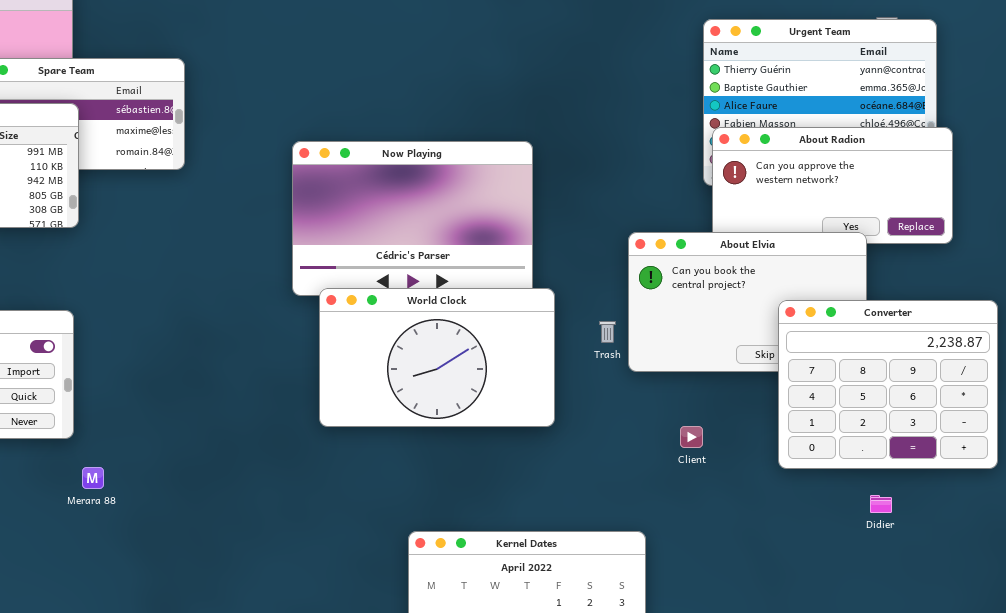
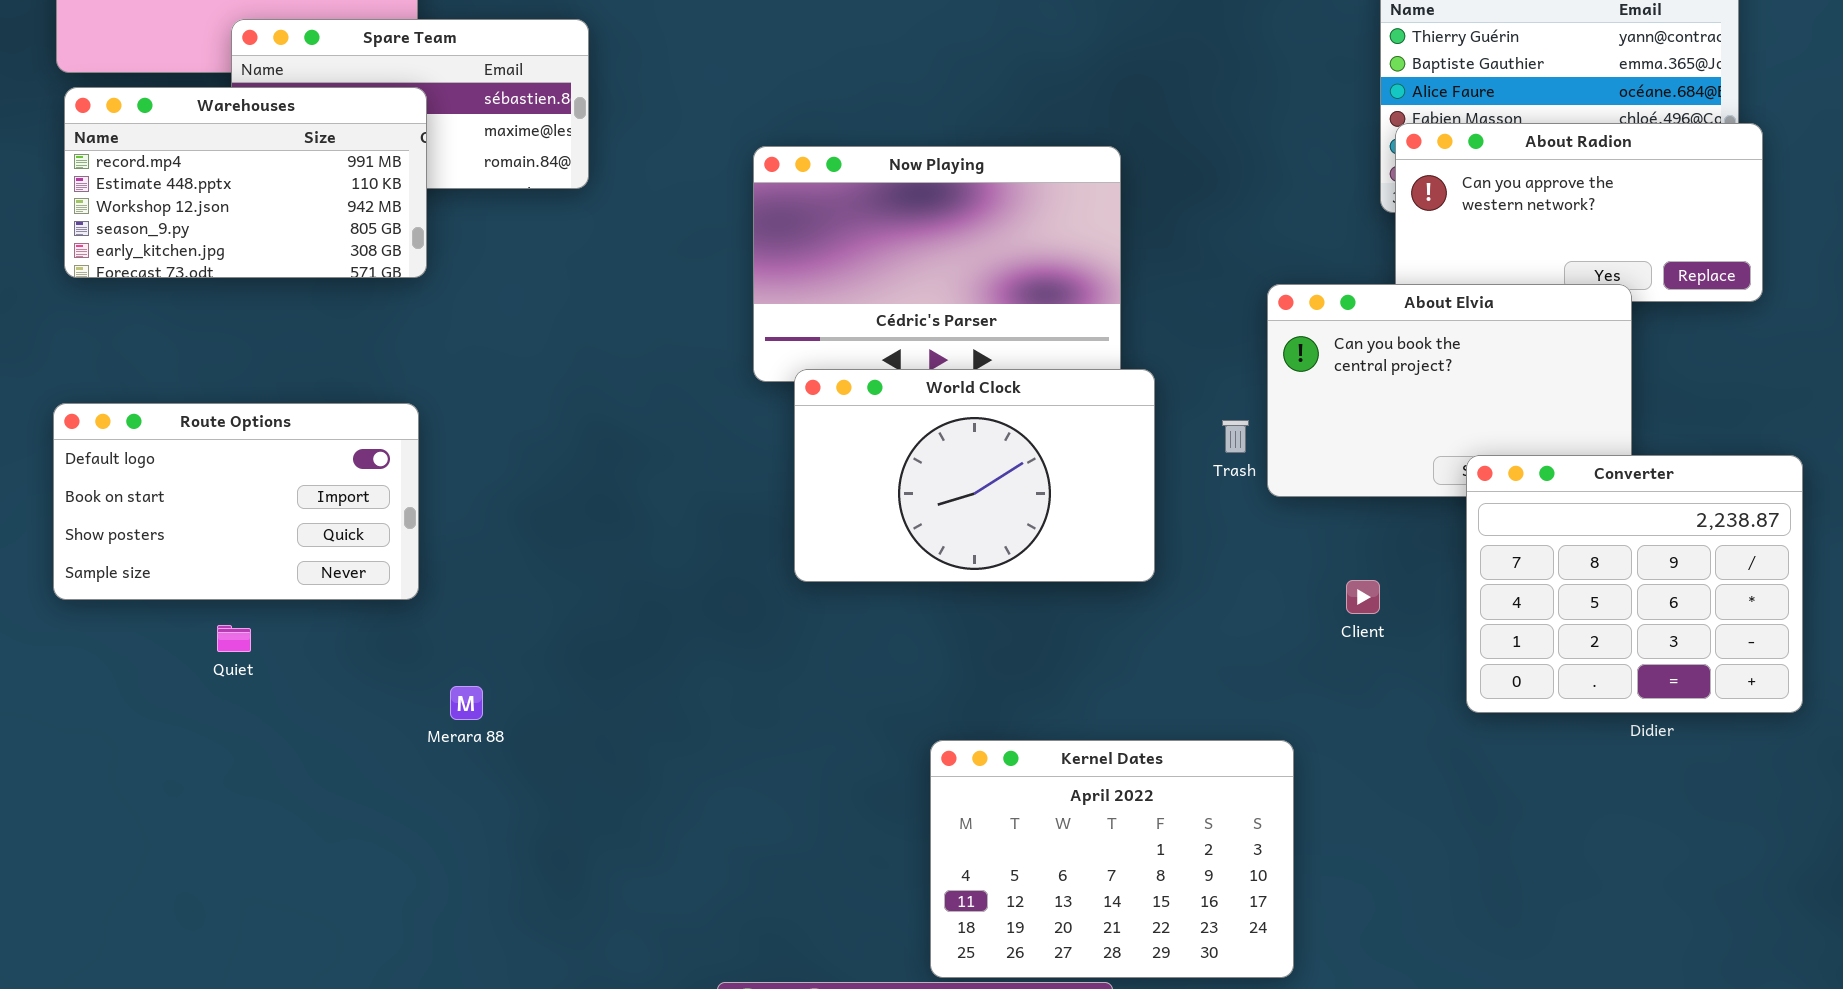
Converter: [778,300,998,469] -> [1466,455,1803,713], moved
Merara 88: [82,467,104,489] -> [450,686,483,720], moved

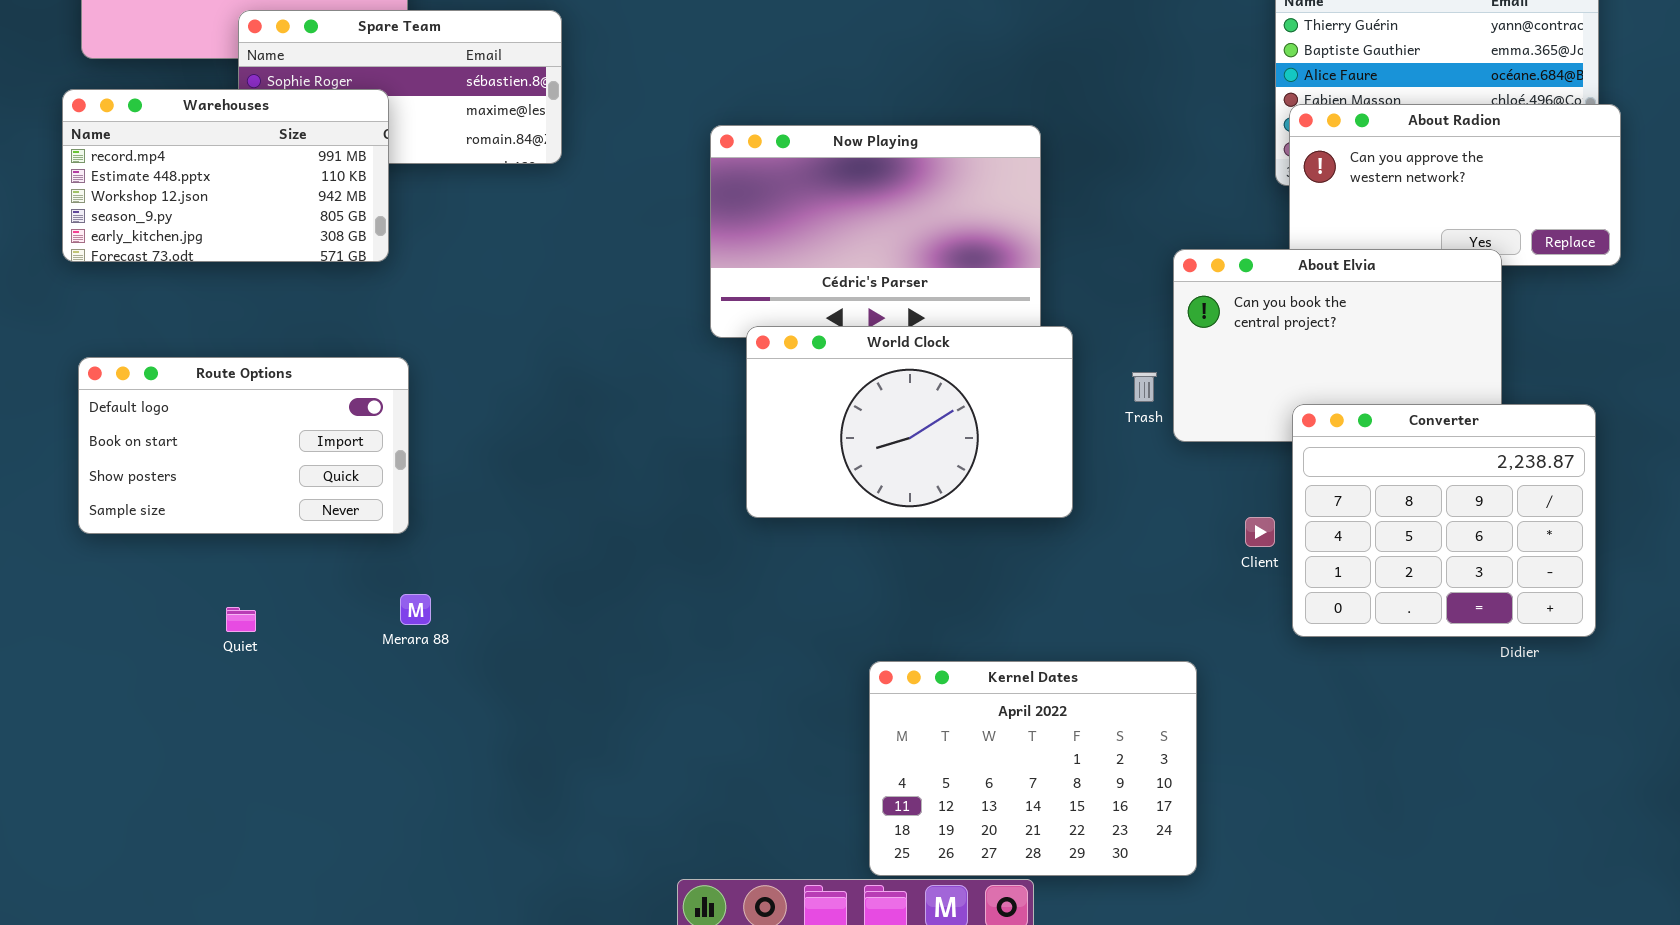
Warehouses: [64,87,427,278] -> [62,89,389,262], moved
Converter: [1466,455,1803,713] -> [1292,404,1596,637], moved
Quiet: [217,625,251,652] -> [226,607,256,632], moved
Merara 88: [450,686,483,720] -> [400,594,431,625], moved

